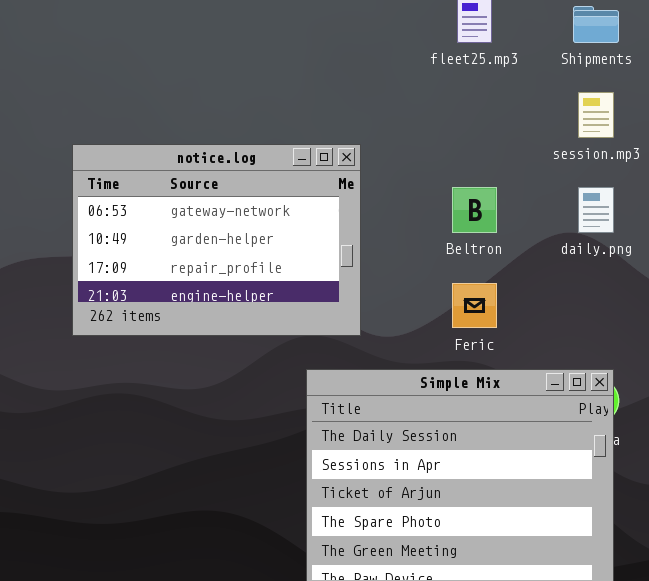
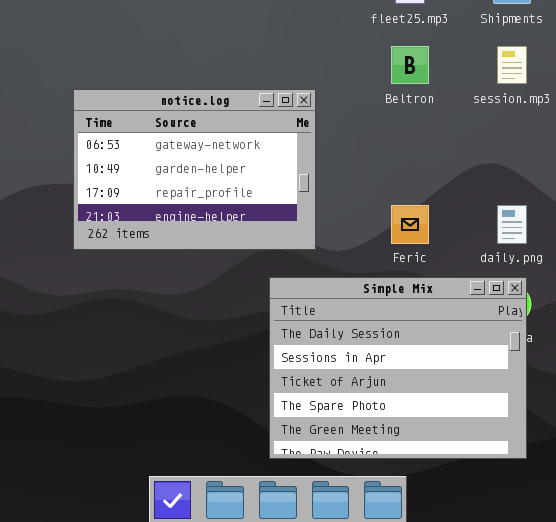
Beltron: [452,187,497,233] -> [391,46,429,84], moved
daily.png: [578,187,614,233] -> [497,205,527,244], moved

